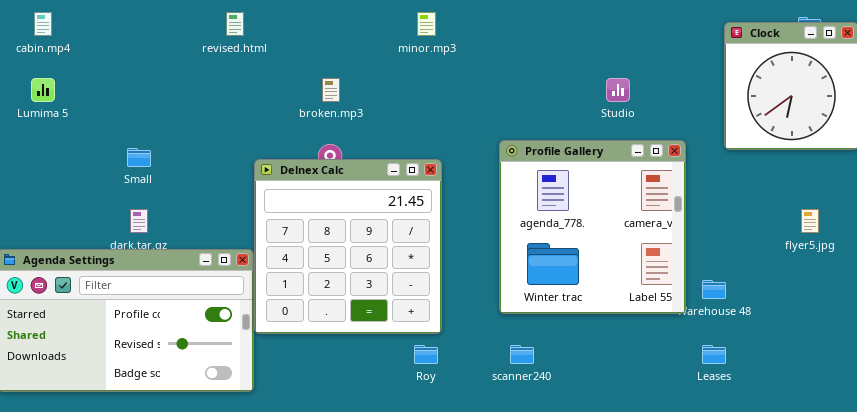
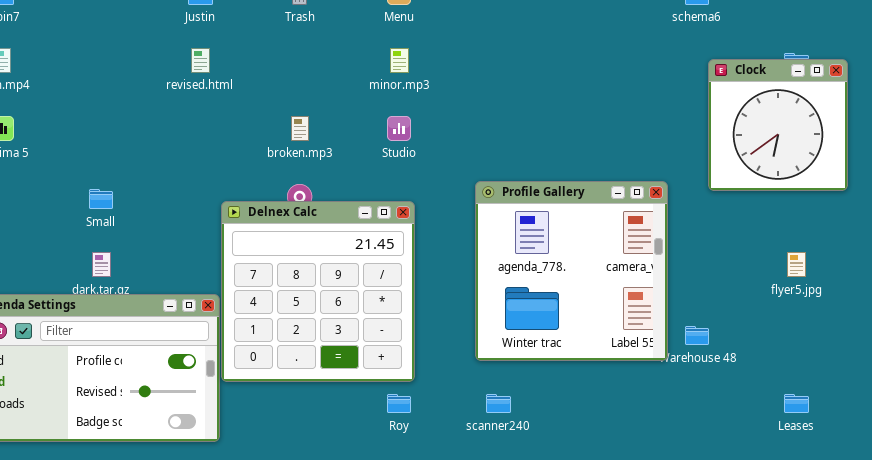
Studio: [606,78,630,102] -> [387,116,411,141], moved
Leases: [702,345,726,364] -> [784,394,809,413], moved

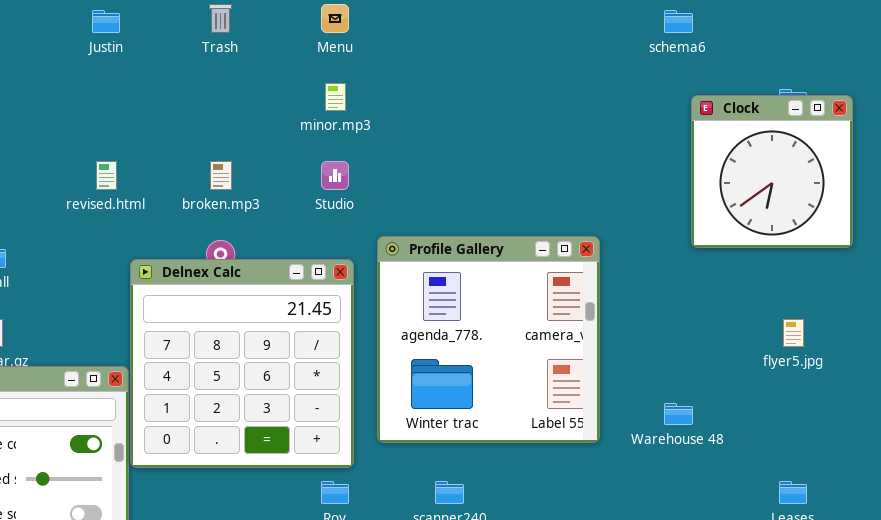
revised.html: [191,48,210,73] -> [96,161,117,190], moved
Profile Gallery: [475,181,668,361] -> [377,236,600,443], moved

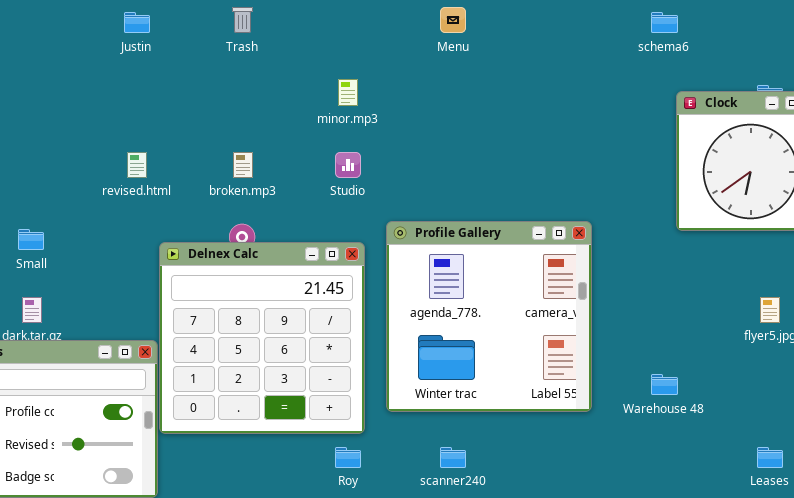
Menu: [321,4,349,33] -> [440,7,466,33], moved

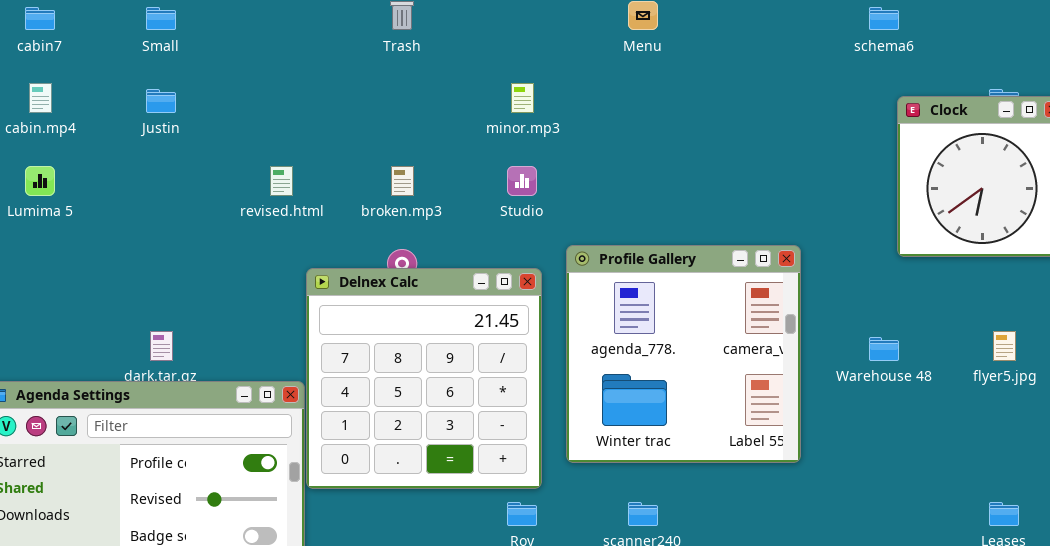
Justin: [124,12,150,33] -> [146,89,176,113], moved
Small: [18,229,44,250] -> [146,7,176,30], moved
Warehouse 48: [651,374,678,395] -> [869,337,899,361], moved

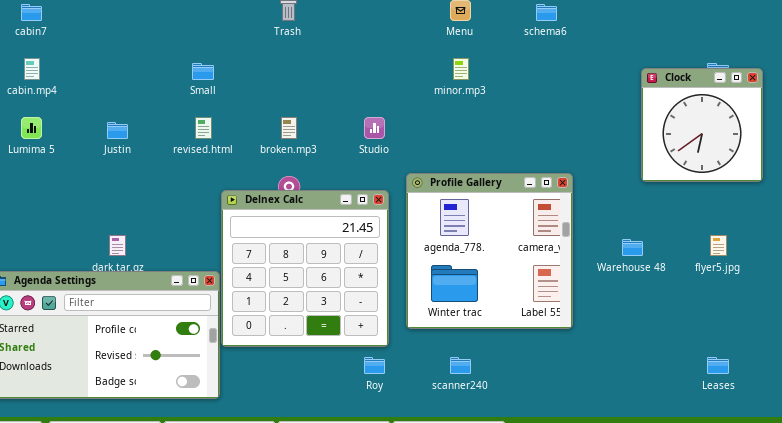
Small: [146,7,176,30] -> [192,63,214,80], moved
schema6: [869,7,899,30] -> [536,4,557,21], moved
minor.mp3: [511,83,534,113] -> [453,58,469,80], moved
Justin: [146,89,176,113] -> [107,122,128,139], moved

